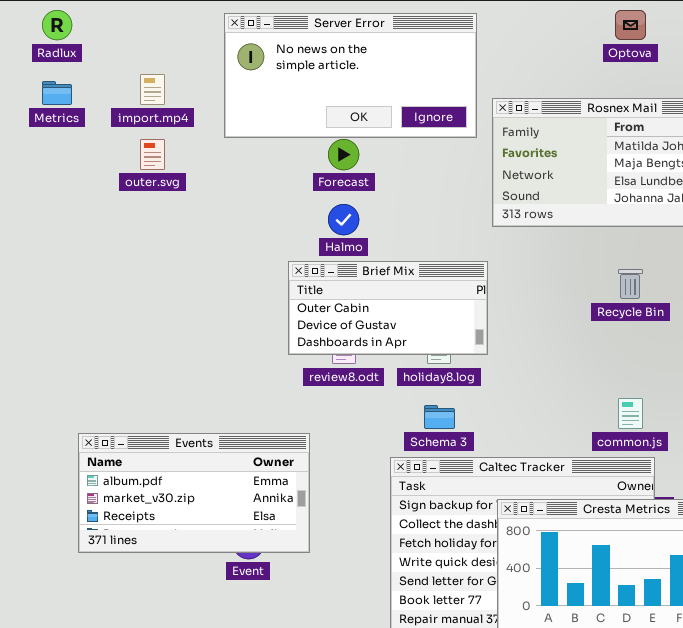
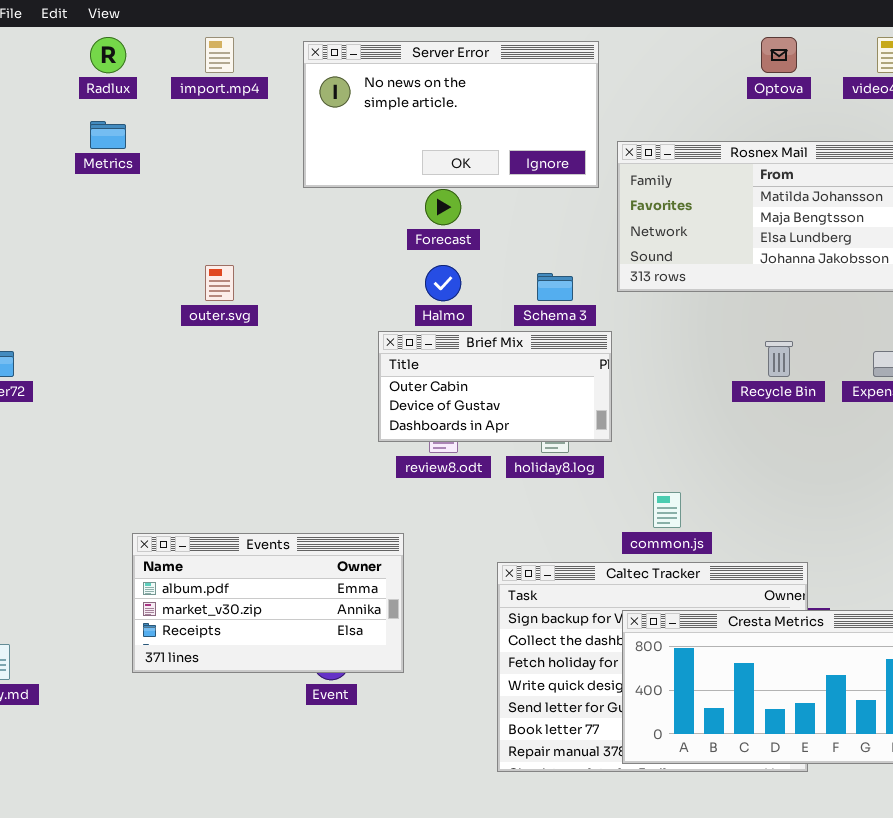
import.mp4: [140,74,165,105] -> [205,37,234,73], moved
outer.svg: [140,139,165,170] -> [205,265,234,301], moved
common.js: [618,398,643,429] -> [653,492,681,528], moved
Schema 3: [424,405,455,429] -> [537,273,573,301], moved

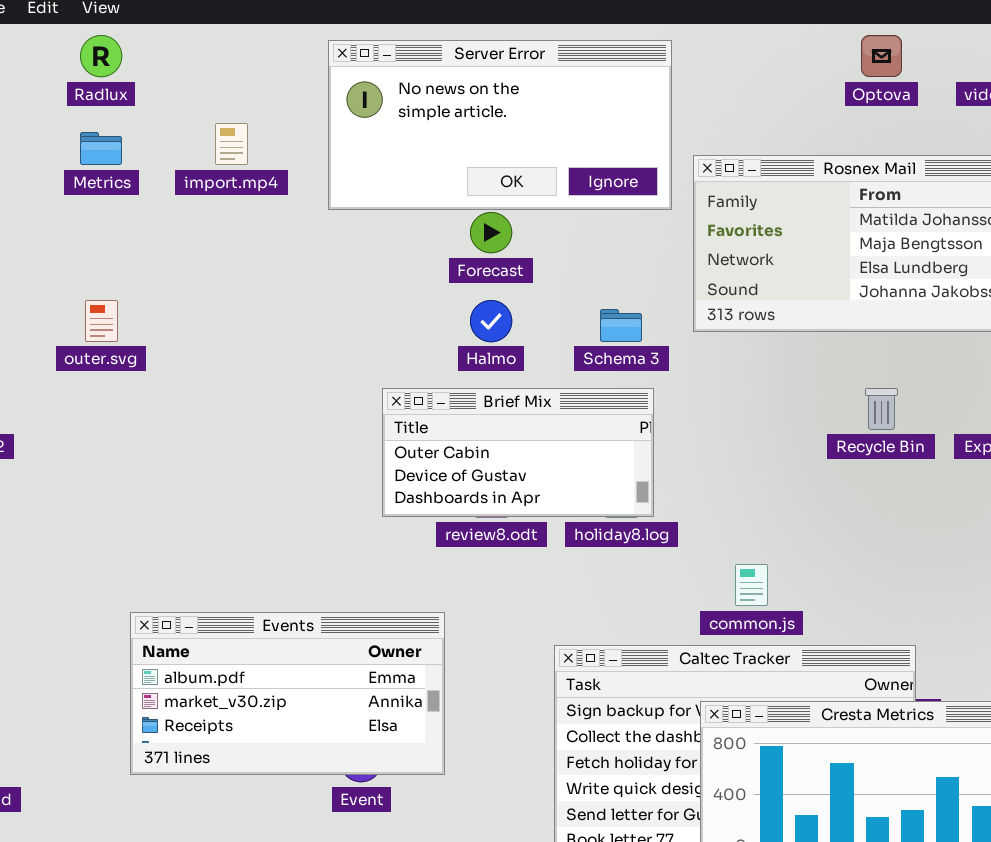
import.mp4: [205,37,234,73] -> [215,123,248,165], moved
outer.svg: [205,265,234,301] -> [85,300,118,342], moved
Brief Mix: [378,331,612,442] -> [382,388,654,517], moved

